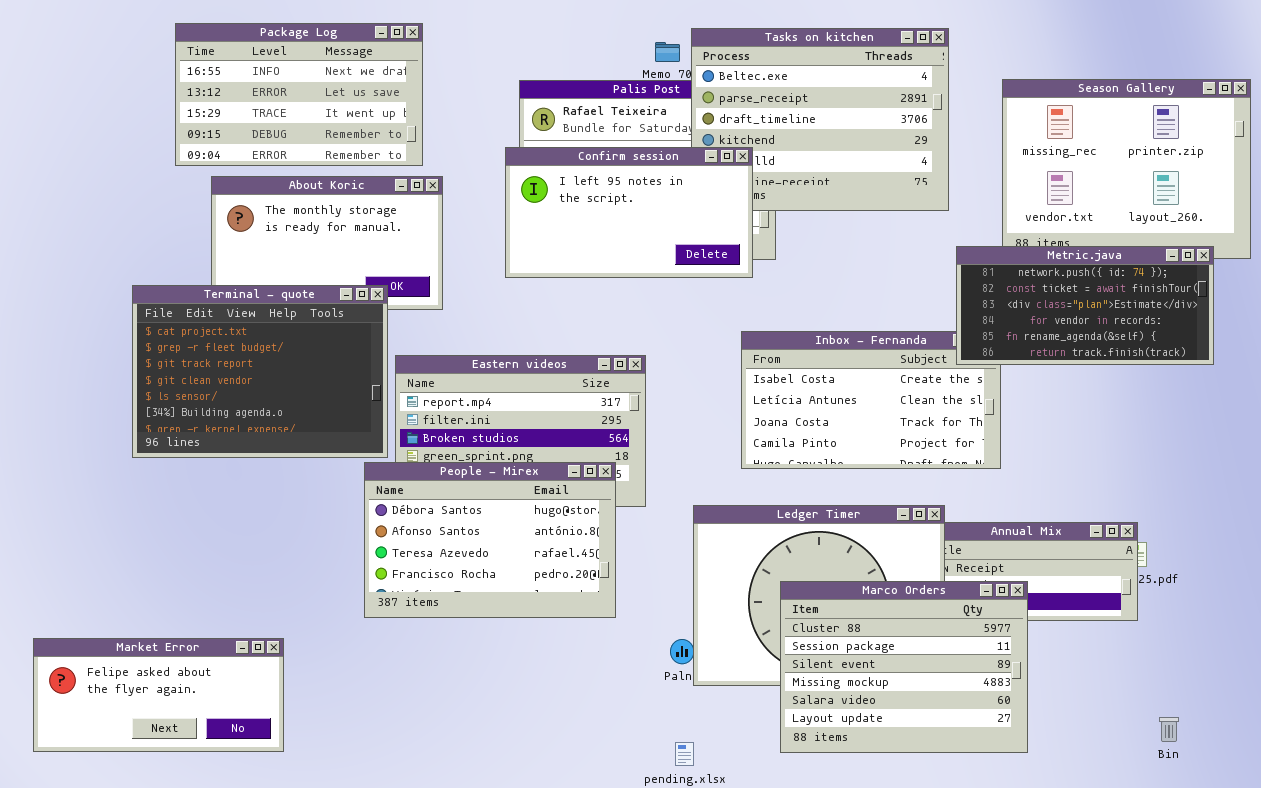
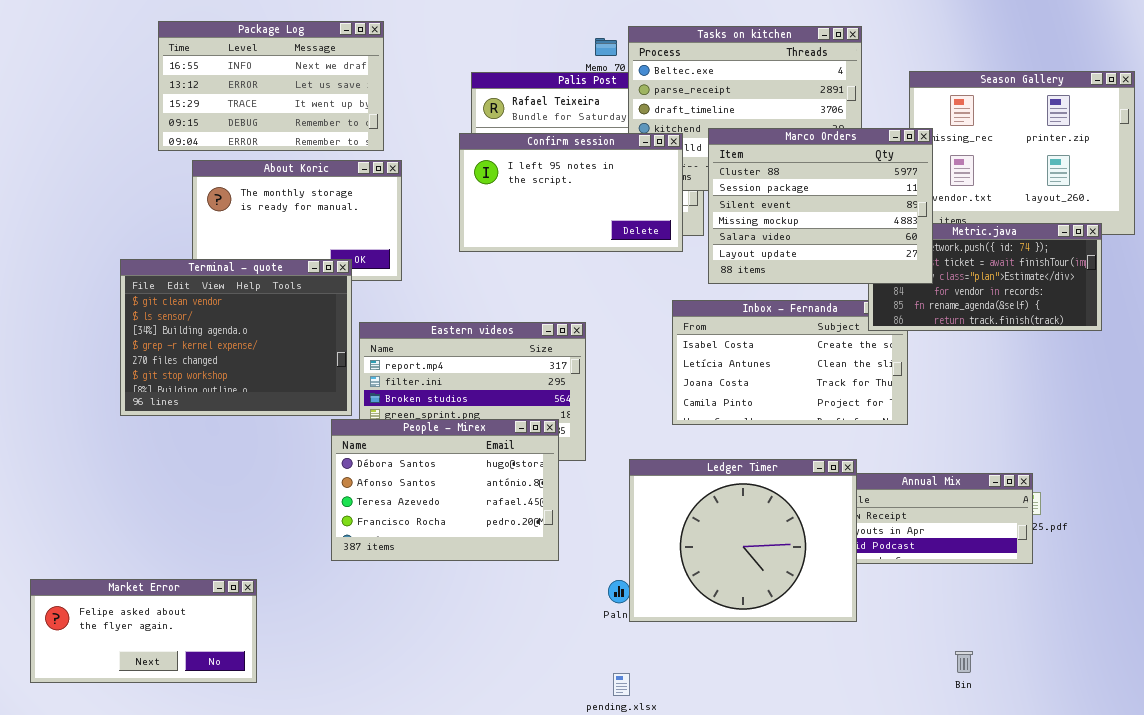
Terminal - quote: [132,285,388,458] -> [120,259,352,416], scrolled down 3 rows
Marco Orders: [780,581,1028,753] -> [708,128,933,284], moved
Bin: [1159,717,1179,742] -> [955,651,973,673], moved

